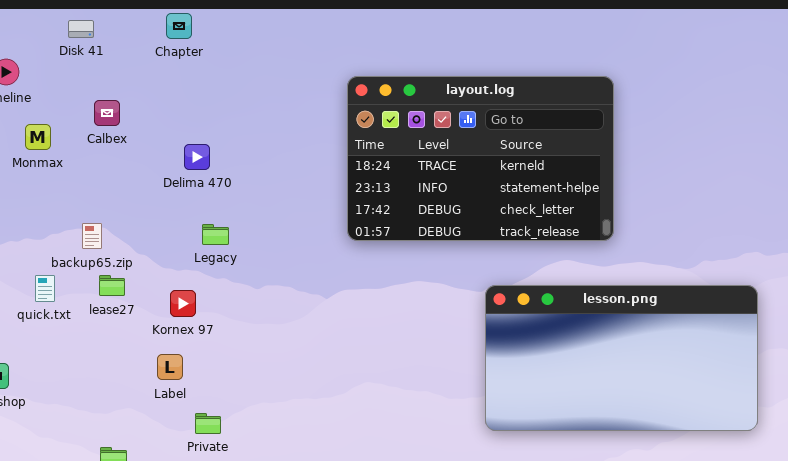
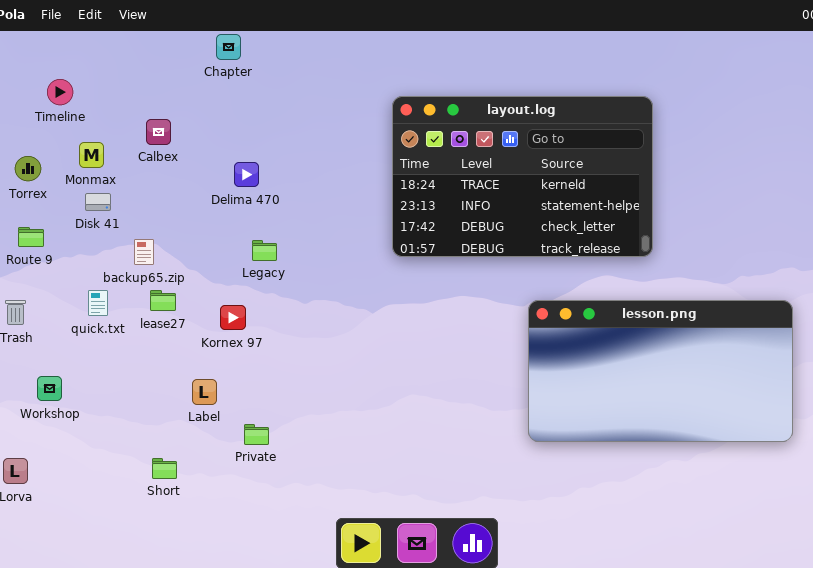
Disk 41: [68,20,94,38] -> [85,193,111,211], moved
Label: [157,354,183,380] -> [192,379,217,405], moved

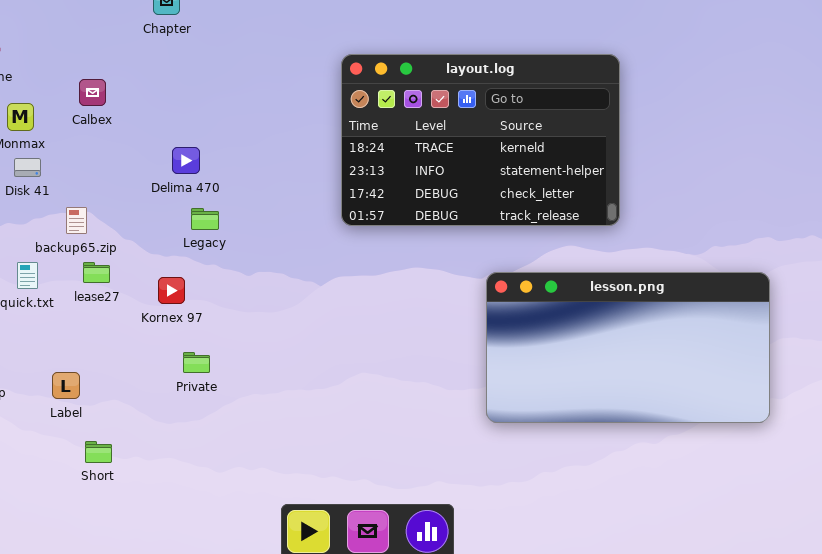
Delima 470: [234,162,259,187] -> [172,147,200,174], moved
Label: [192,379,217,405] -> [52,372,80,399], moved
Private: [244,424,269,445] -> [183,352,210,373], moved

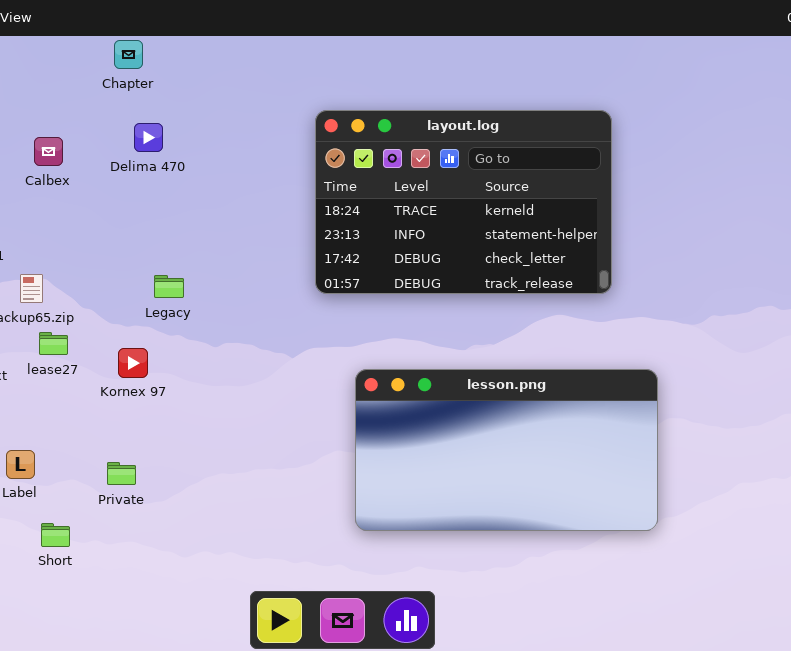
Delima 470: [172,147,200,174] -> [134,123,163,152], moved
lesson.png: [486,272,770,423] -> [355,369,658,531], moved
Private: [183,352,210,373] -> [107,462,136,485], moved

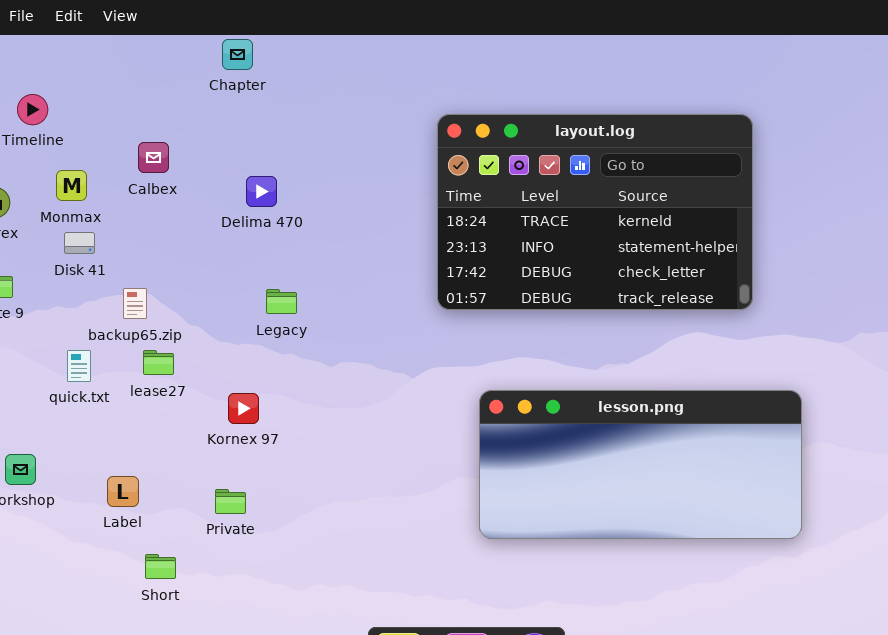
Delima 470: [134,123,163,152] -> [246,176,277,207], moved
Kornex 97: [118,348,148,378] -> [228,393,259,424], moved
lesson.png: [355,369,658,531] -> [479,390,802,539], resized

